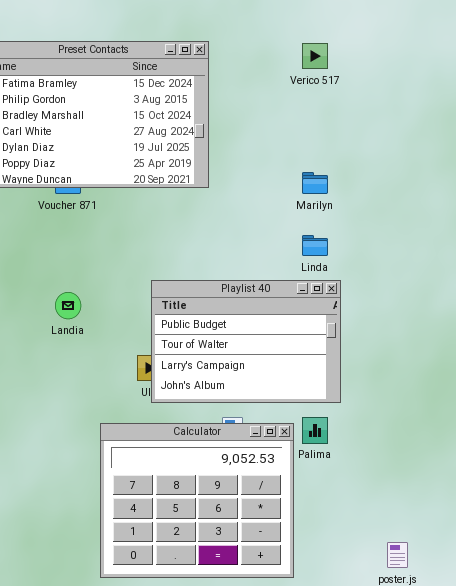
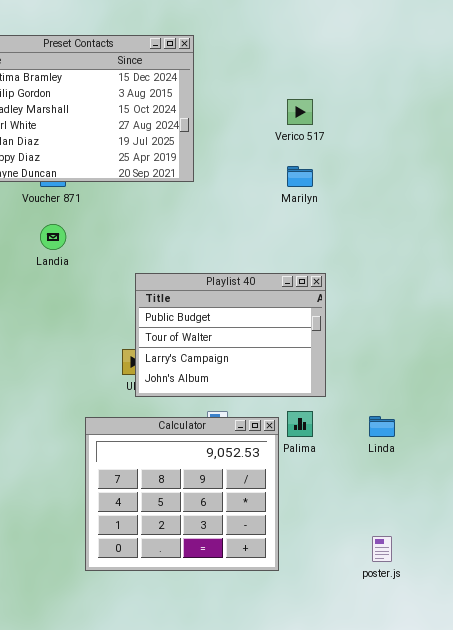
Verico 517: [302,43,328,69] -> [287,99,313,125], moved
Linda: [302,235,328,256] -> [369,416,395,437], moved
Landia: [55,292,81,319] -> [40,224,66,250], moved

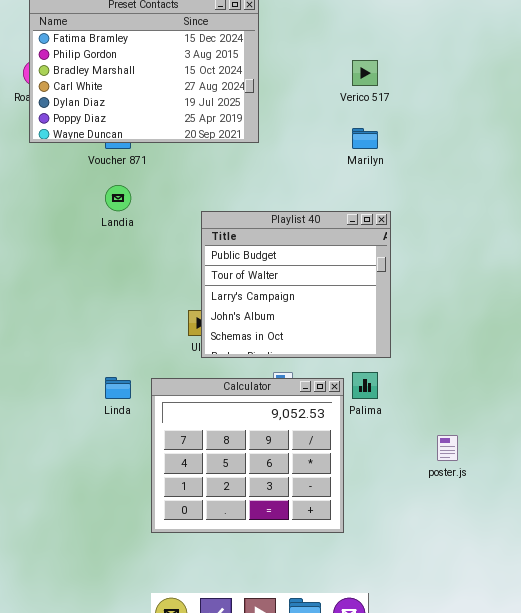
Playlist 40: [135,273,326,397] -> [201,211,391,358], resized
Linda: [369,416,395,437] -> [105,377,131,399], moved
poster.js: [372,536,392,562] -> [437,435,458,461], moved

